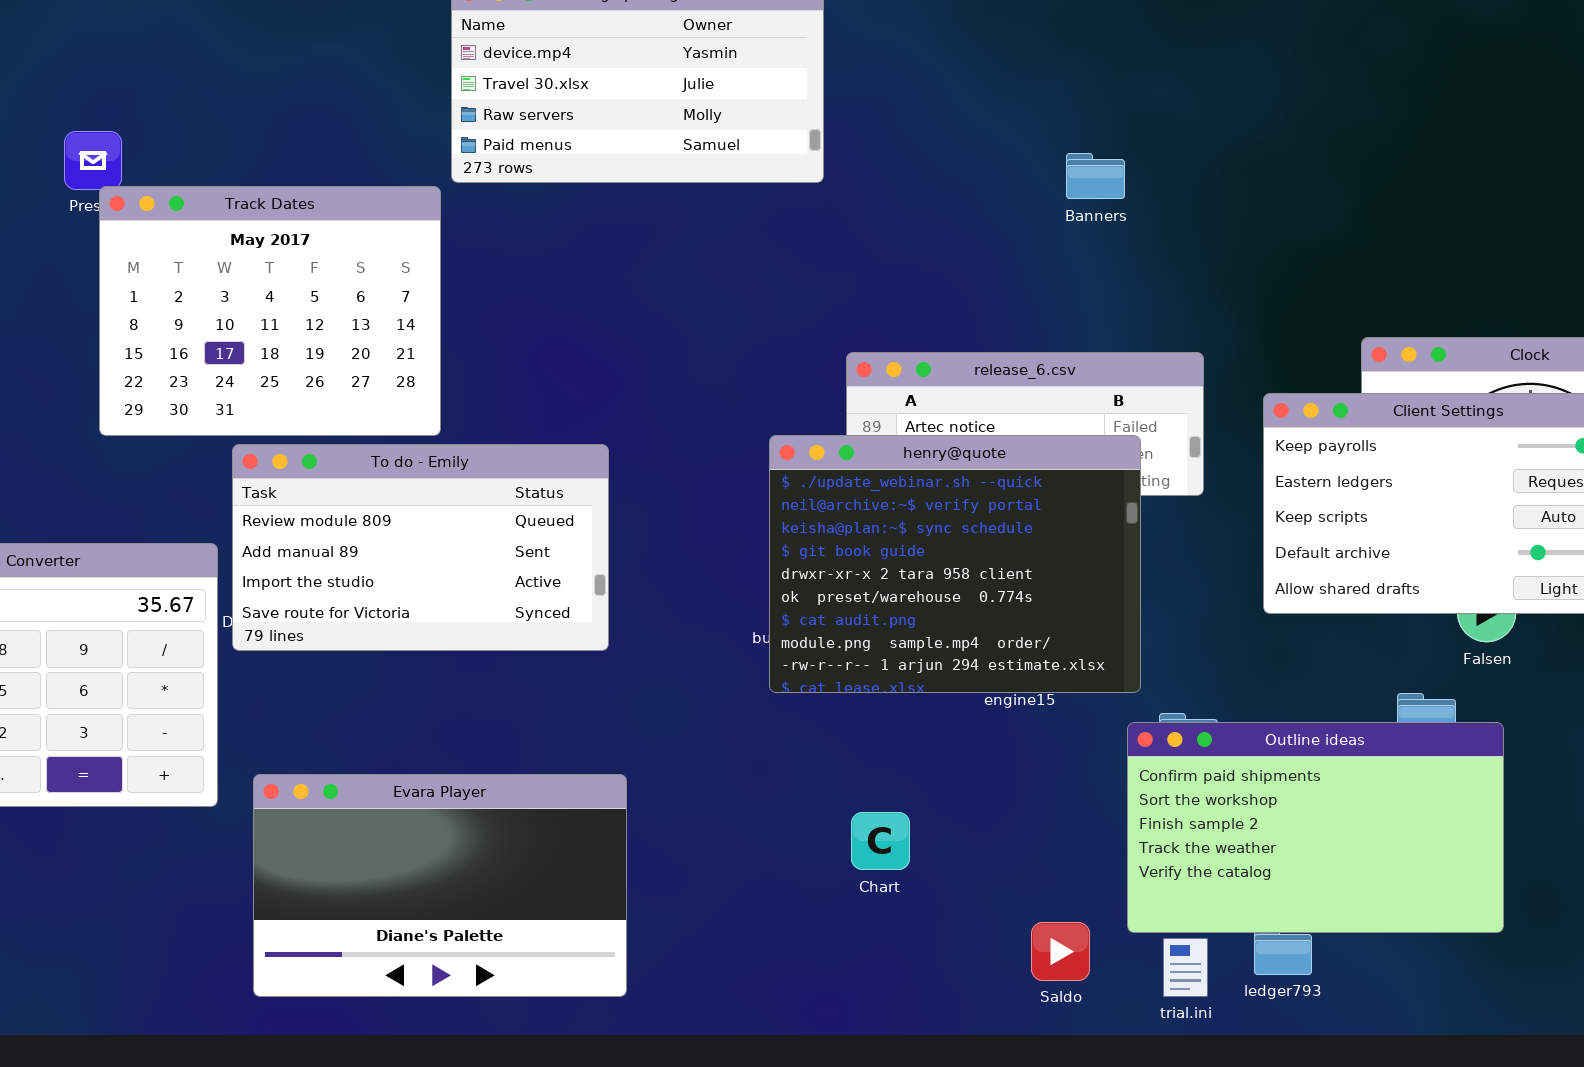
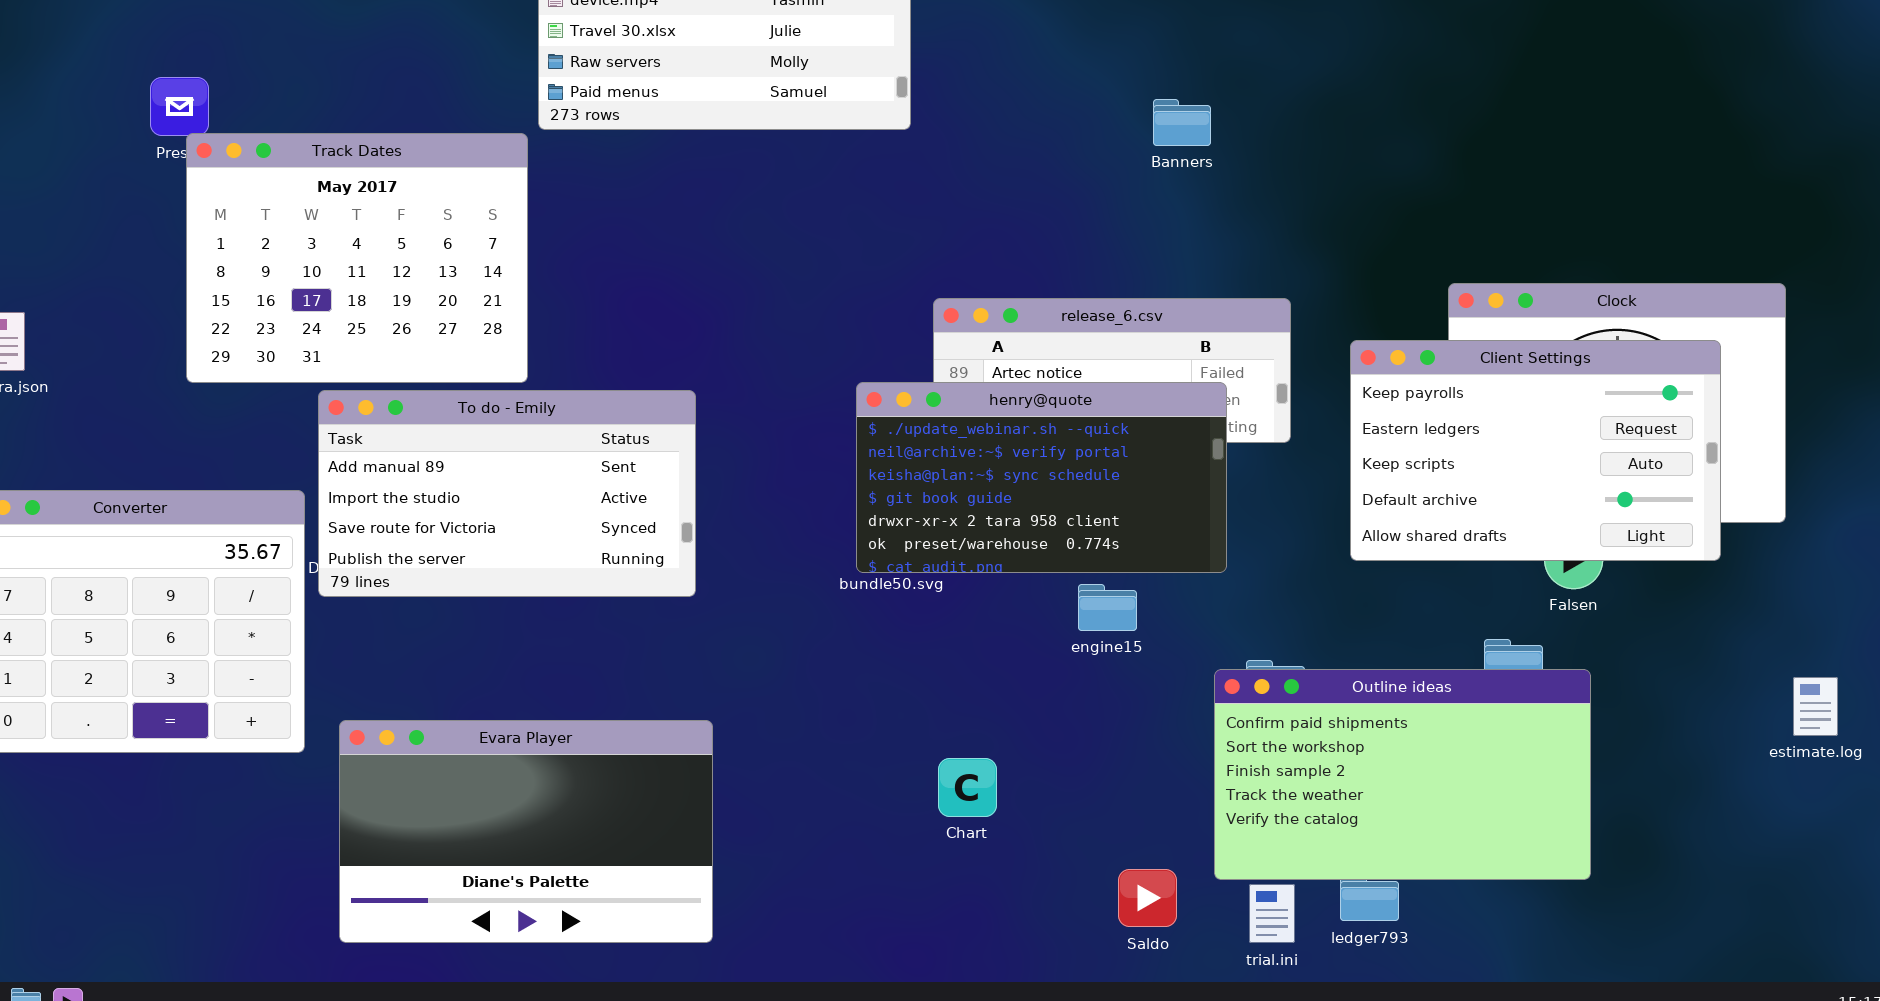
henry@quote: [769,435,1141,693] -> [856,382,1227,573], resized
To do - Emily: [232,444,609,651] -> [318,390,696,597], scrolled down 1 row

